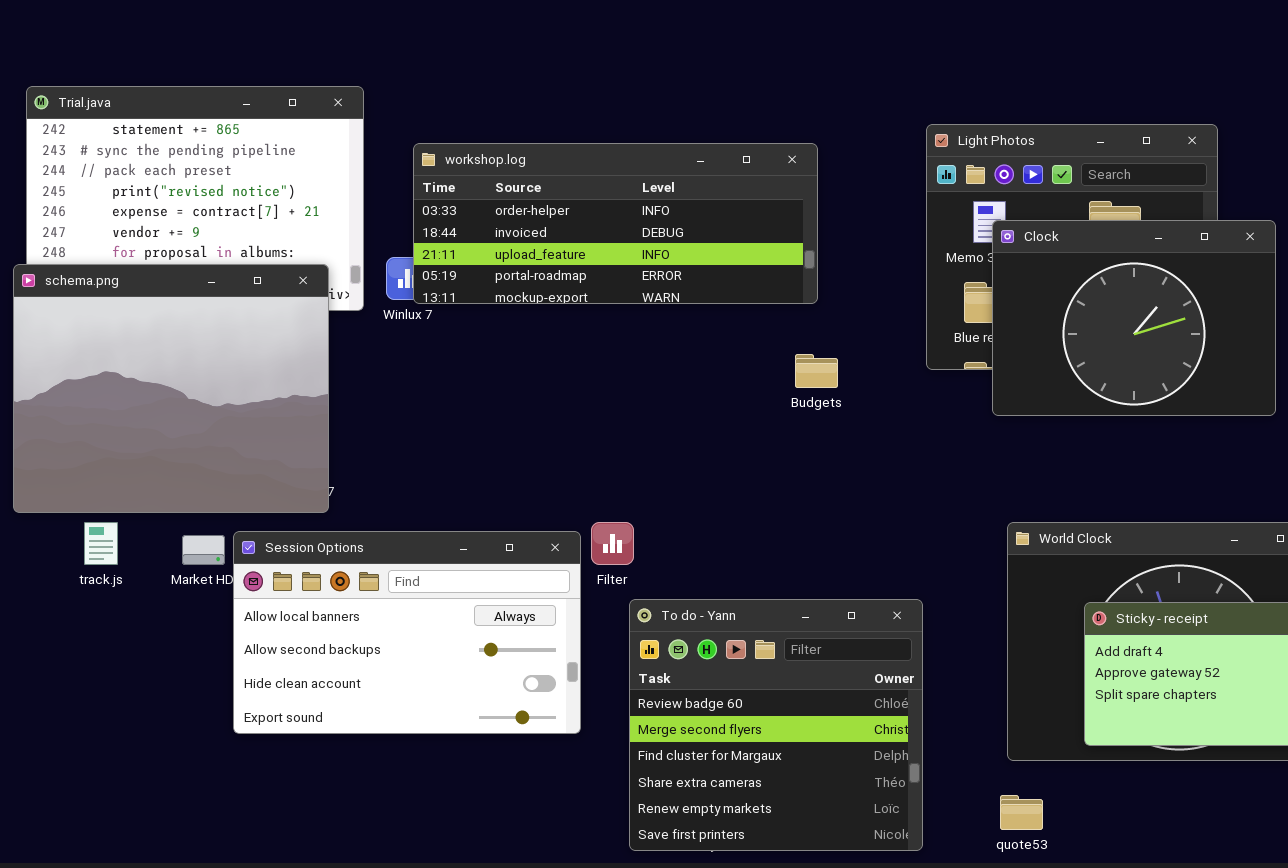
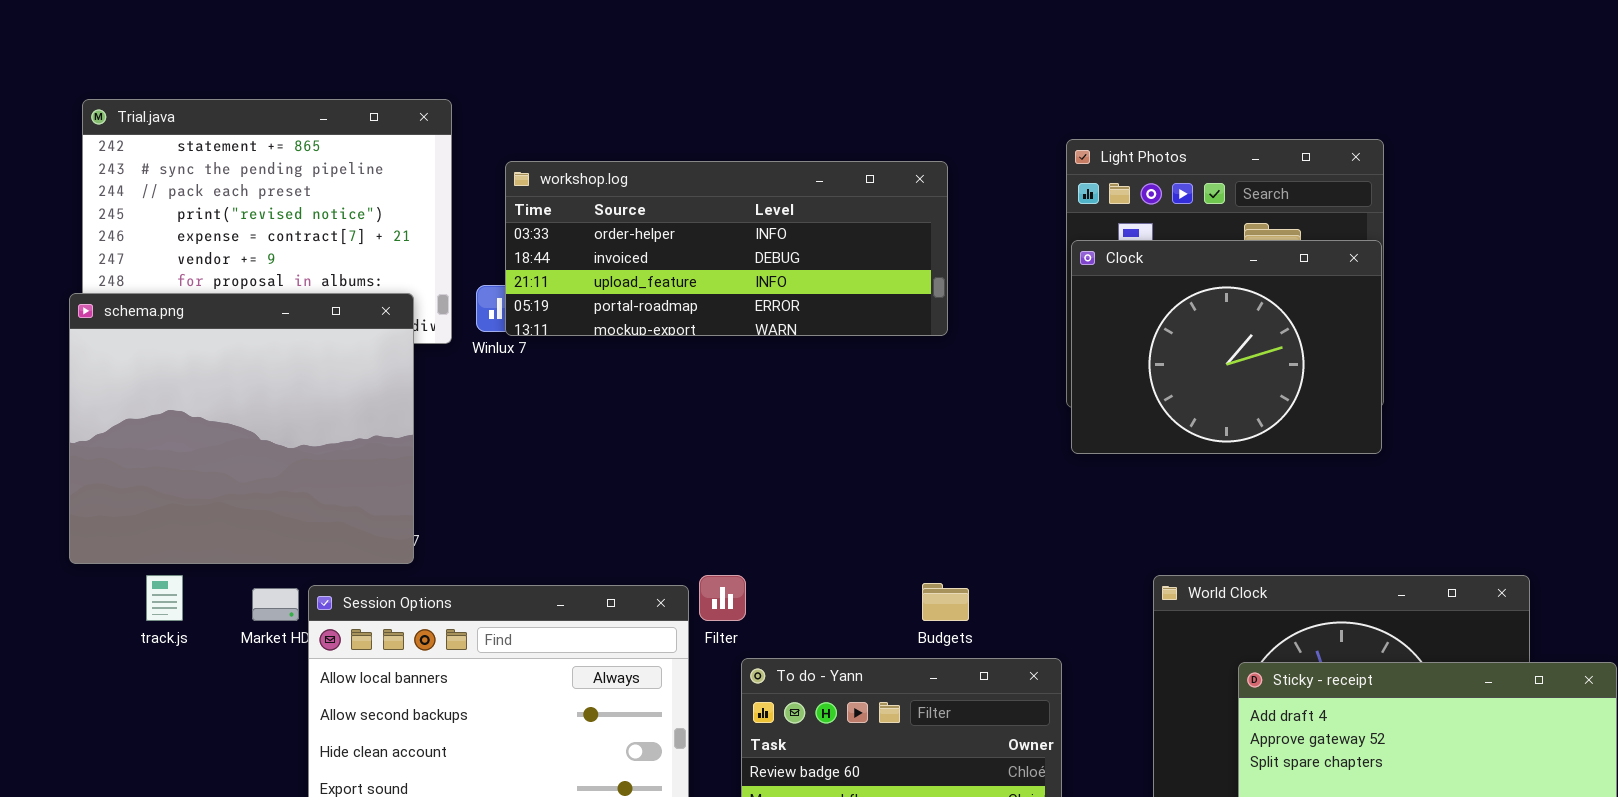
Clock: [992,220,1276,416] -> [1071,240,1382,454], moved
Budgets: [795,354,838,388] -> [922,583,969,621], moved

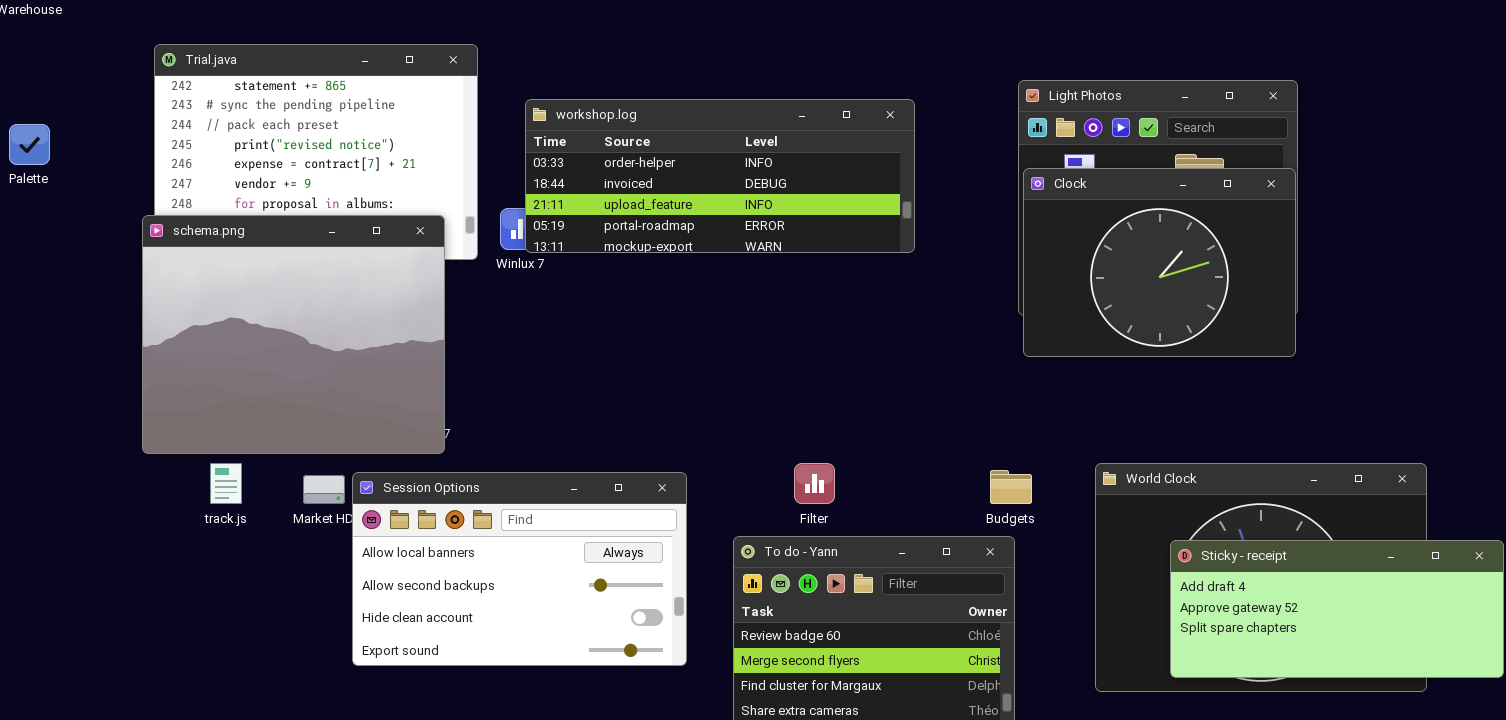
Filter: [699,575,746,621] -> [794,463,835,504], moved
Budgets: [922,583,969,621] -> [990,470,1032,504], moved

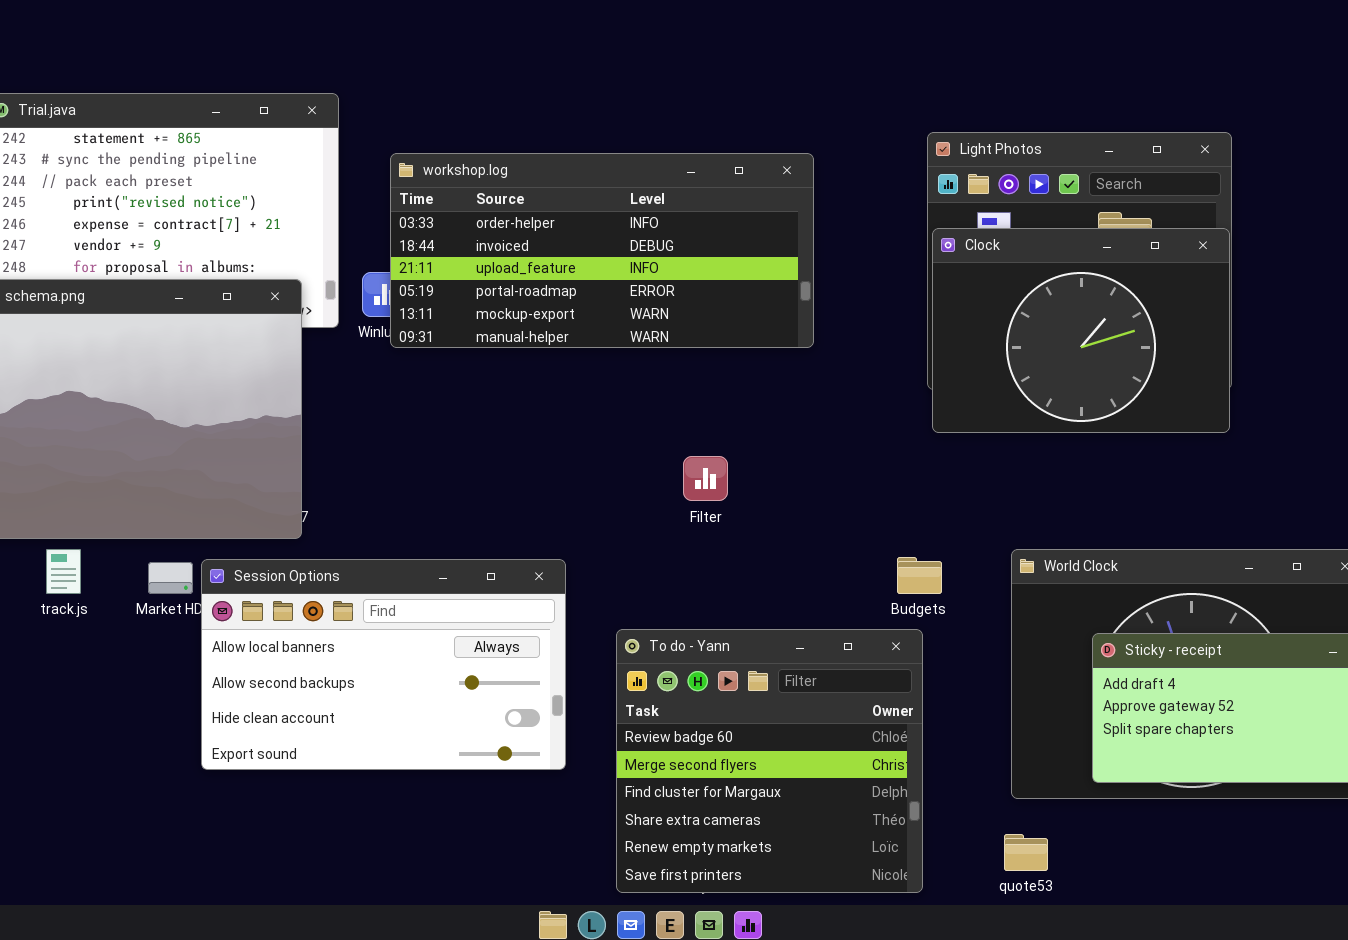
workshop.log: [525,99,915,253] -> [390,153,814,348], resized
Filter: [794,463,835,504] -> [683,456,728,501], moved

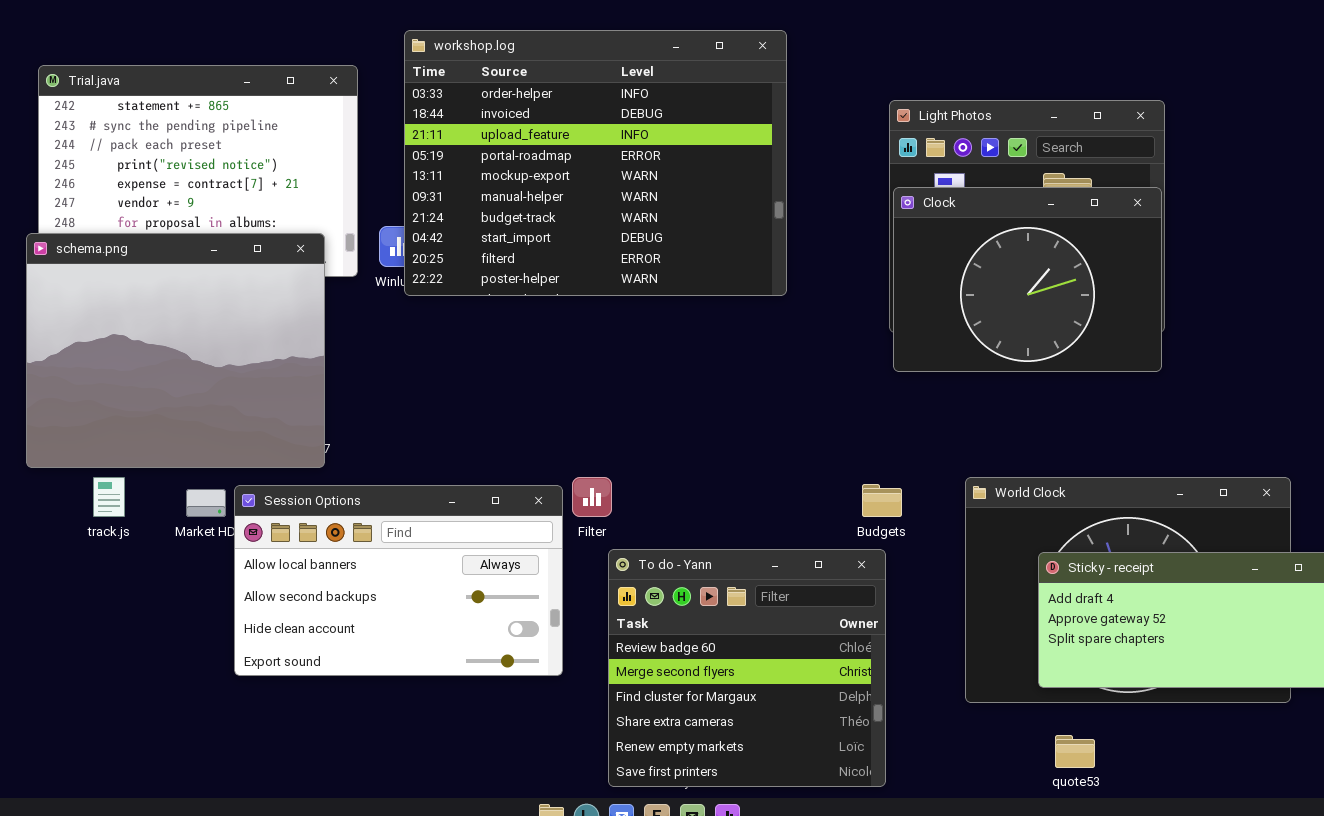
workshop.log: [390,153,814,348] -> [404,30,787,296], resized
Filter: [683,456,728,501] -> [572,477,612,517], moved
quote53: [1004,834,1048,871] -> [1055,735,1095,768], moved

